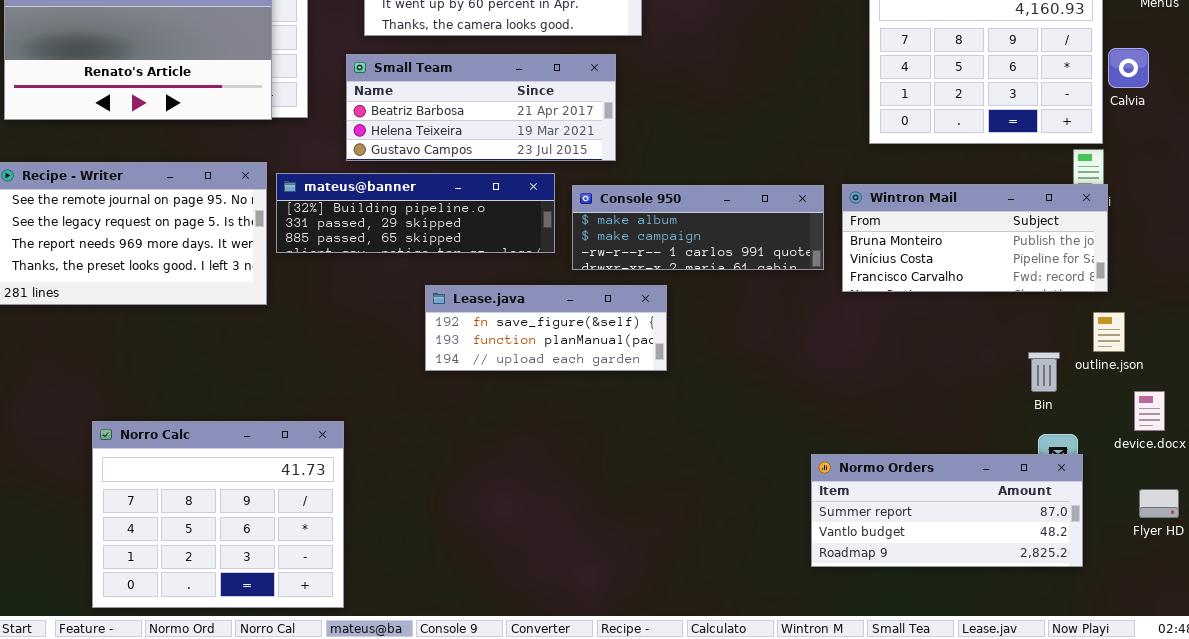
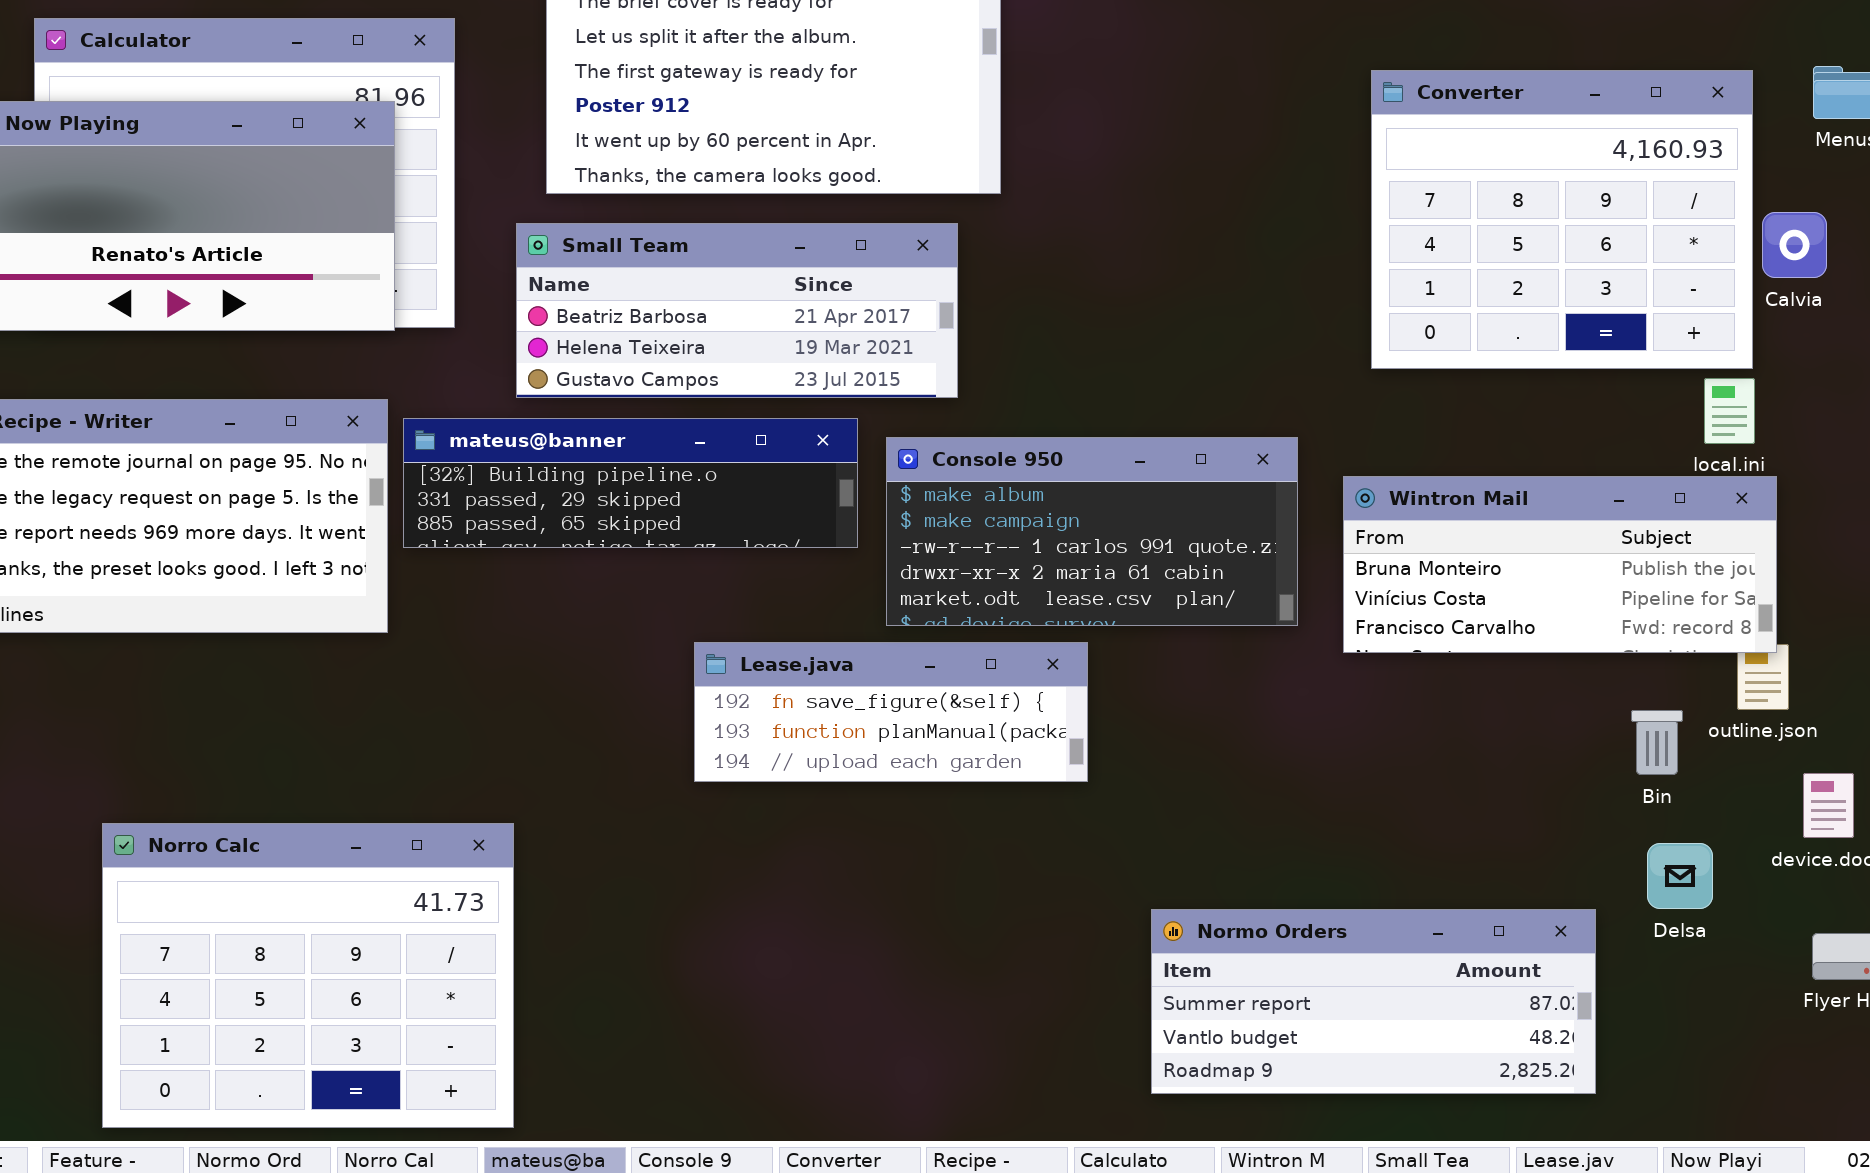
Wintron Mail: [842,184,1108,292] -> [1343,476,1777,653], moved
Console 950: [572,185,824,270] -> [886,437,1298,626], resized
Lease.java: [425,285,667,371] -> [694,642,1088,782], moved
Normo Orders: [811,454,1083,567] -> [1151,909,1596,1094], moved

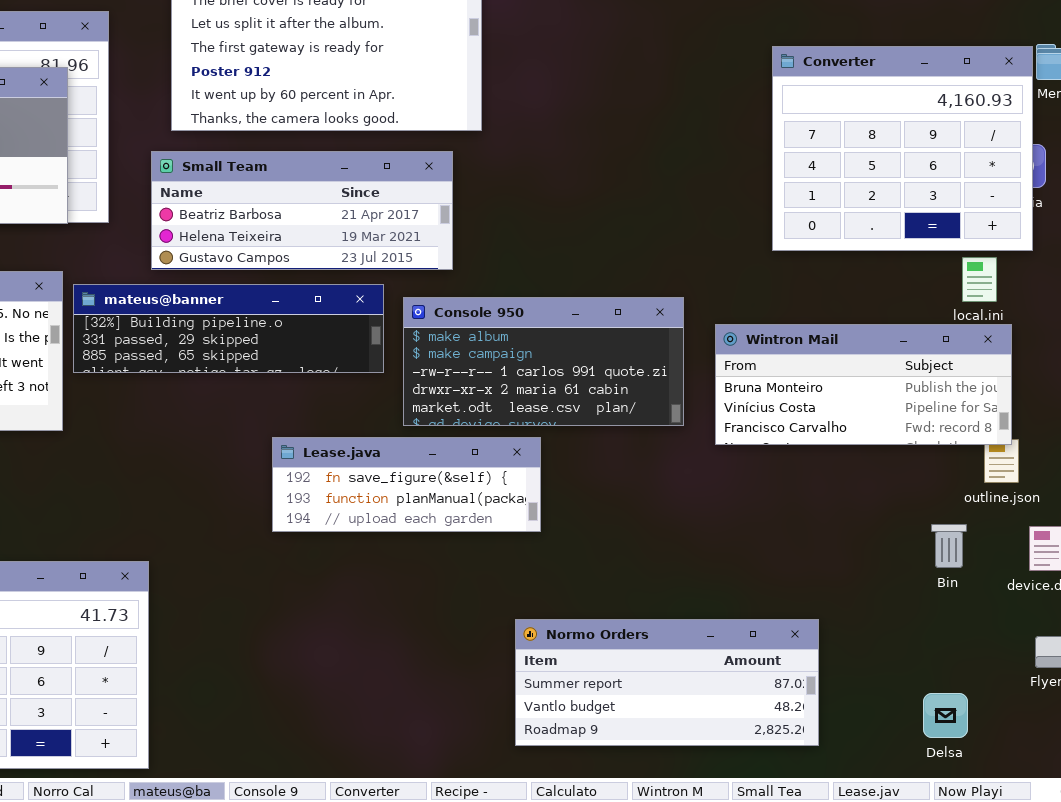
Converter: [1371,70,1753,369] -> [772,46,1033,251], moved
Bin: [1631,710,1683,775] -> [931,524,967,568], moved
Delsa: [1647,843,1713,909] -> [923,693,968,738], moved
Normo Orders: [1151,909,1596,1094] -> [515,619,819,746], moved

